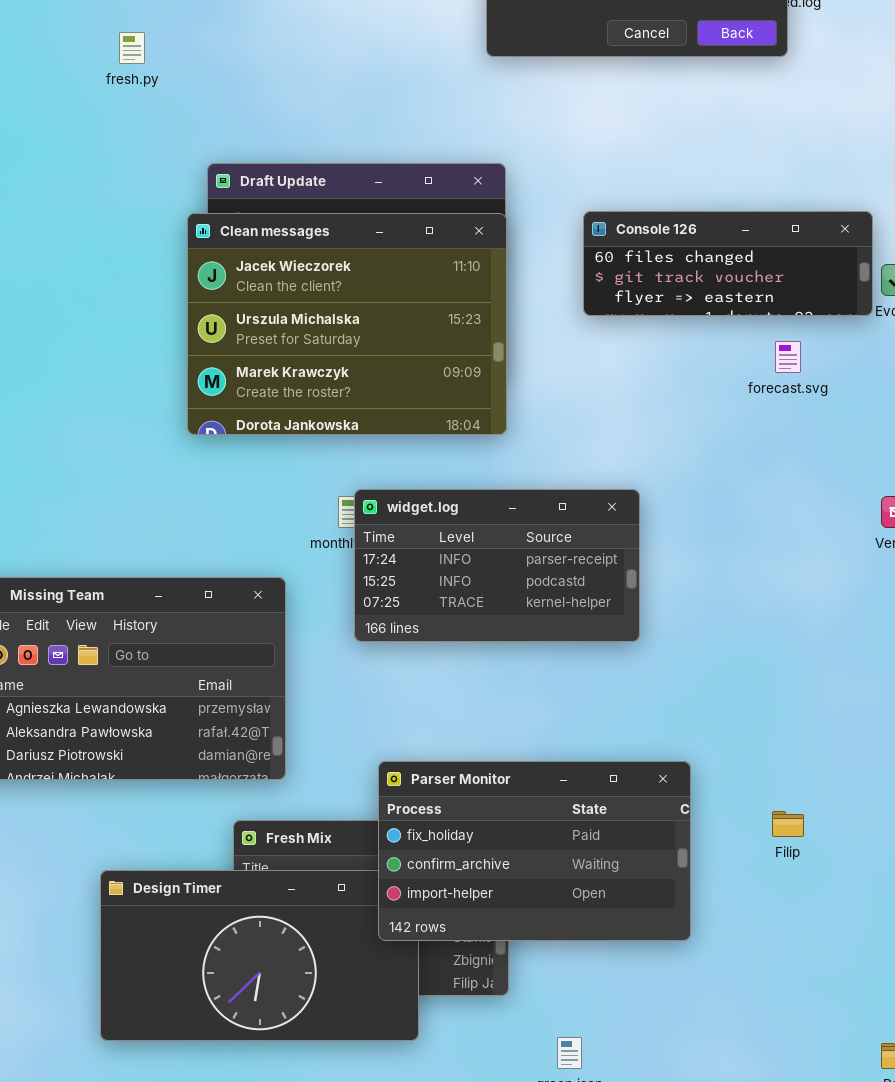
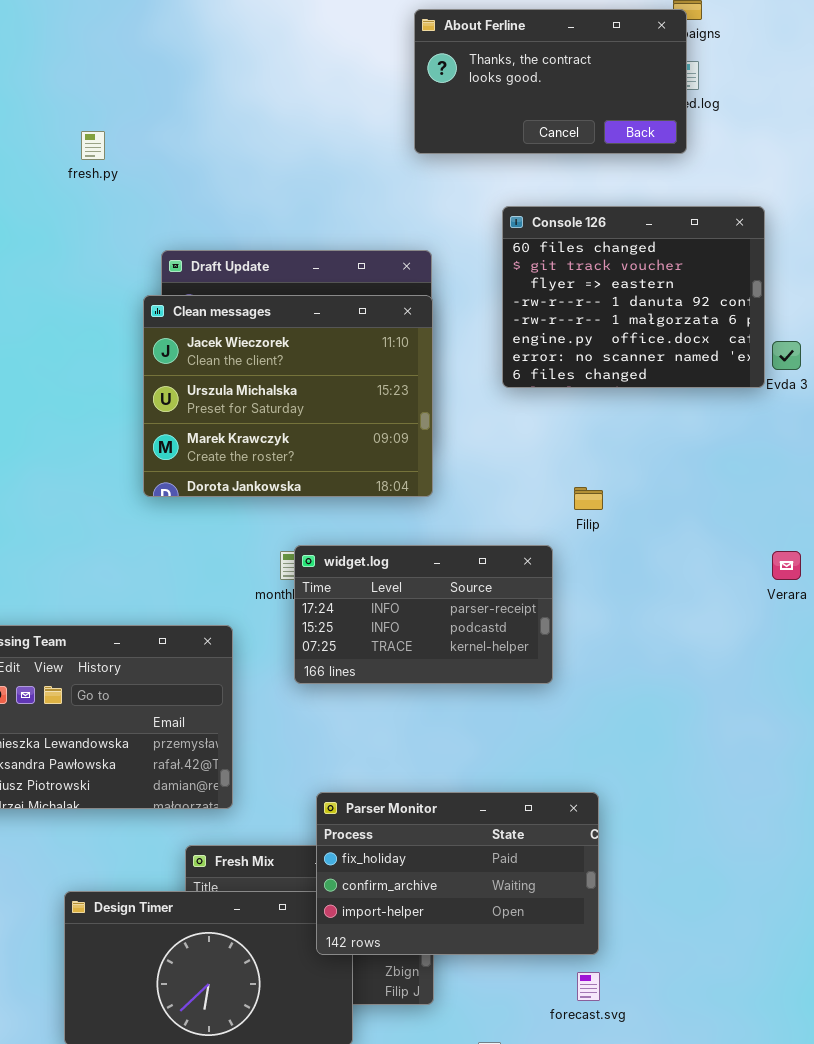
Console 126: [583,211,873,316] -> [502,206,765,388], resized
forecast.svg: [775,341,801,373] -> [577,972,600,1001], moved
Filip: [772,811,804,837] -> [574,487,603,510], moved

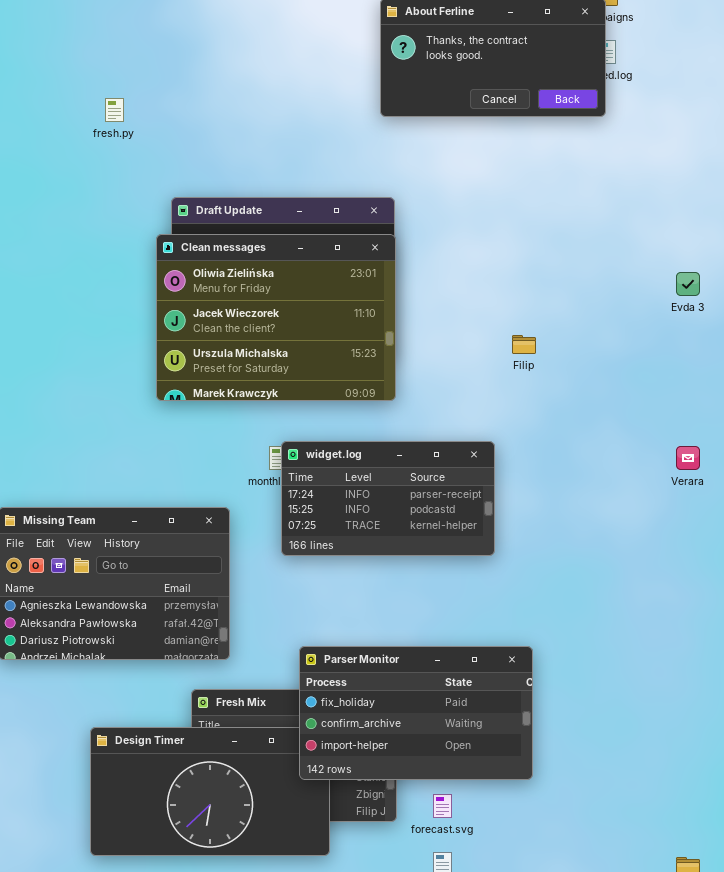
Console 126: [502,206,765,388] -> none, closed
Clean messages: [143,295,433,497] -> [156,234,396,401], scrolled up 1 row
Filip: [574,487,603,510] -> [512,335,536,354], moved
forecast.svg: [577,972,600,1001] -> [433,794,452,818], moved

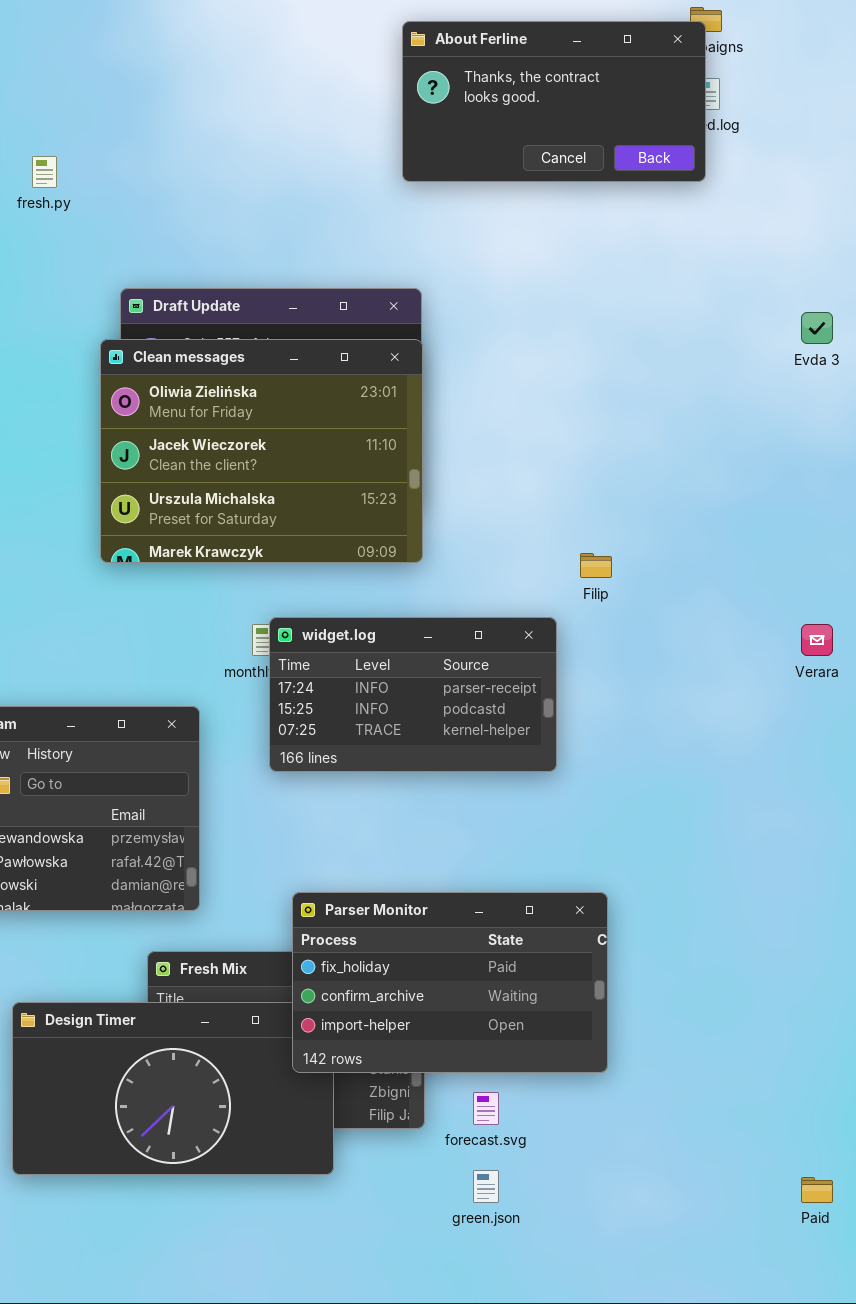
Evda 3: [676,272,700,296] -> [801,312,833,344], moved
Filip: [512,335,536,354] -> [580,553,612,578], moved

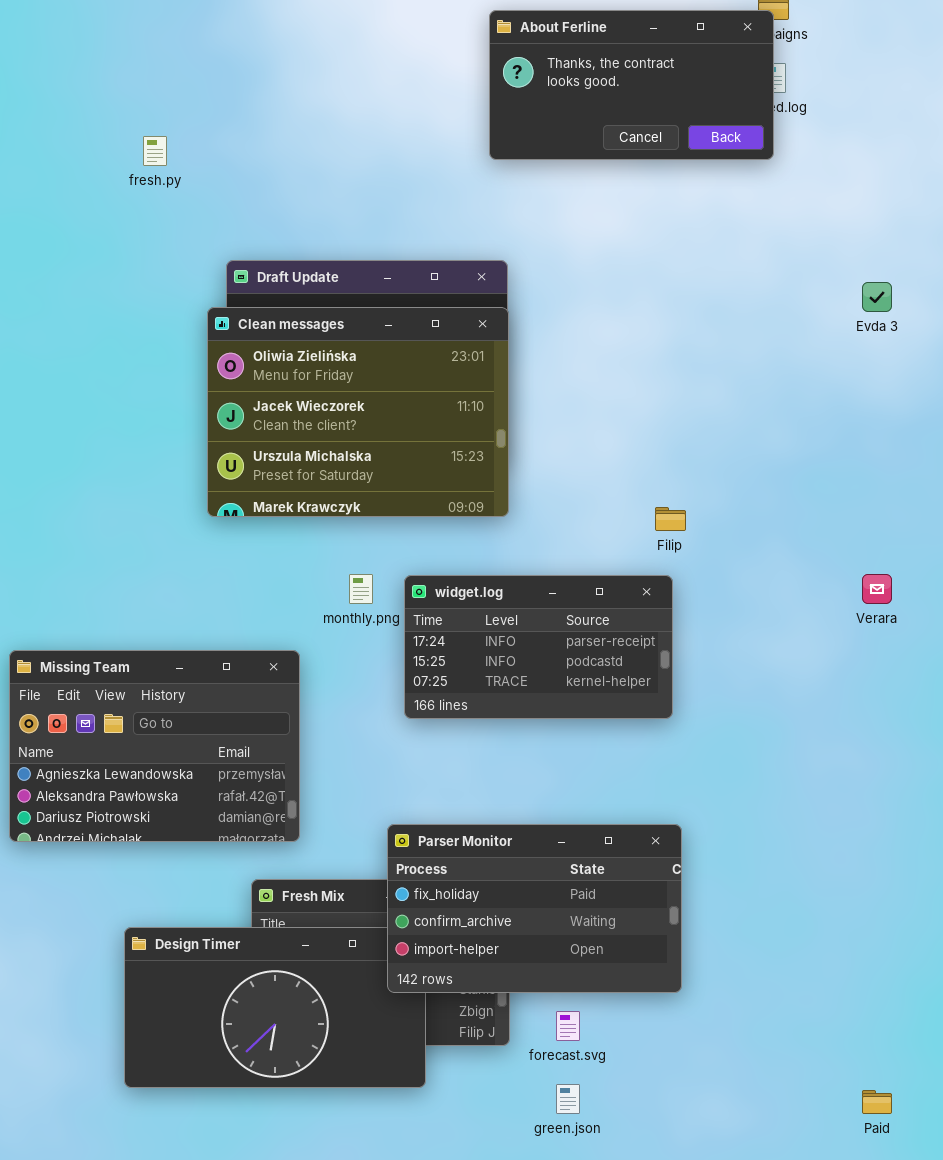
widget.log: [269,617,557,772] -> [404,575,673,719], moved

